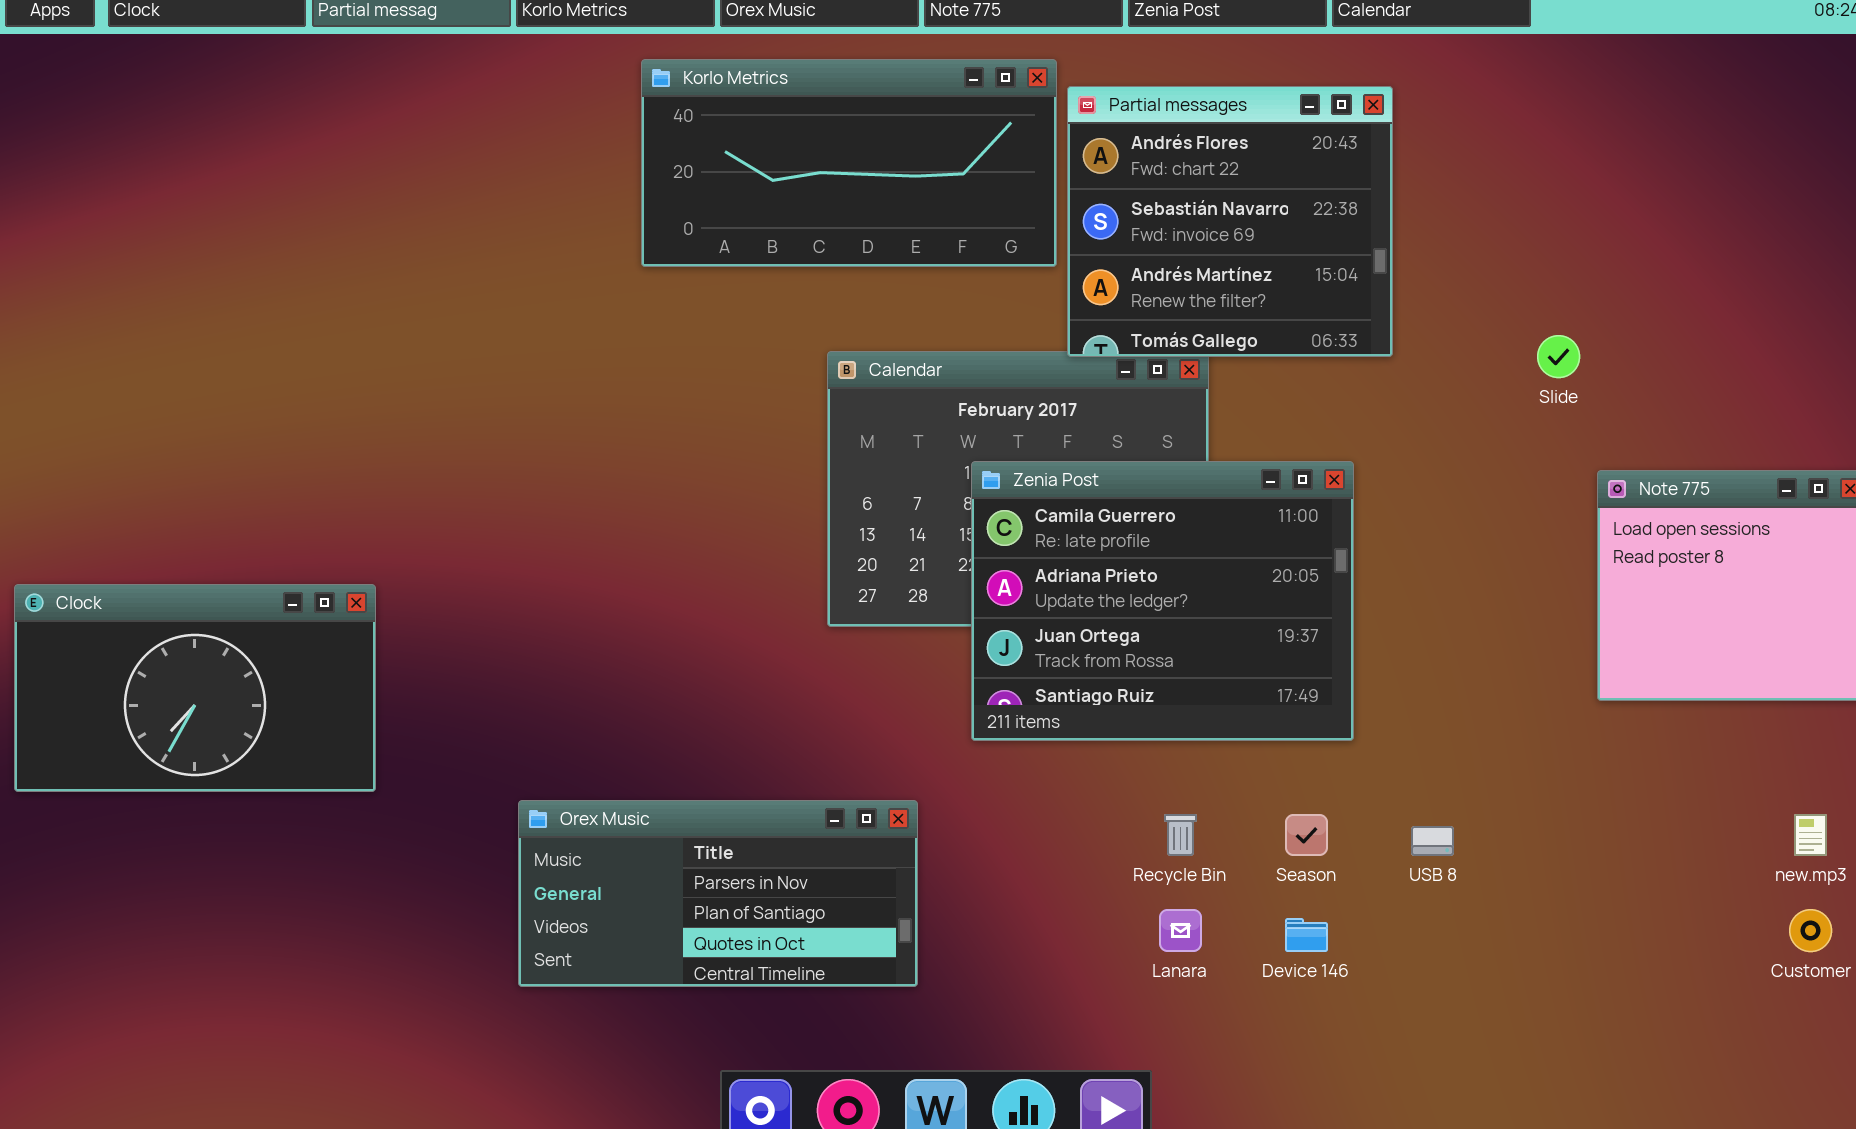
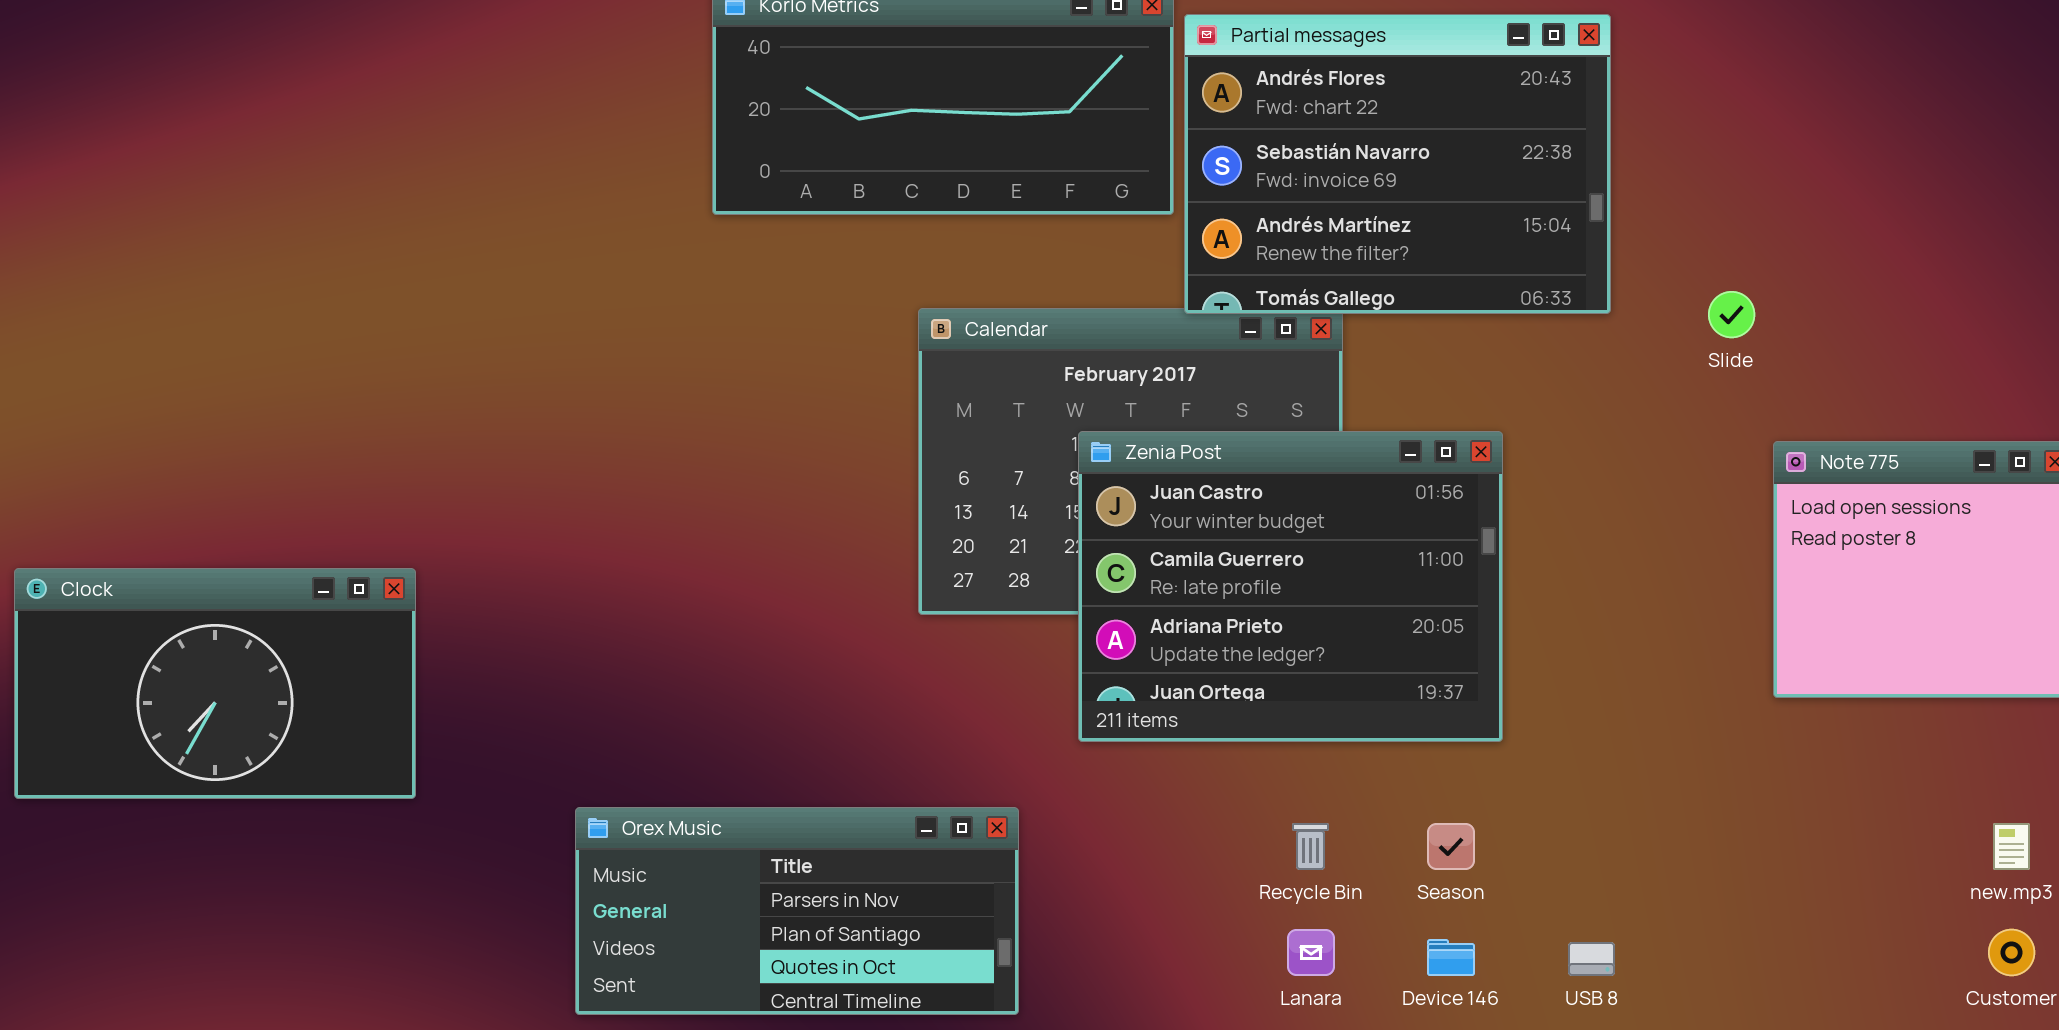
Partial messages: [1067,86,1393,357] -> [1184,14,1611,314], resized
Zenia Post: [971,461,1354,741] -> [1078,431,1503,742], scrolled up 1 row
USB 8: [1411,826,1454,856] -> [1568,942,1615,976], moved

